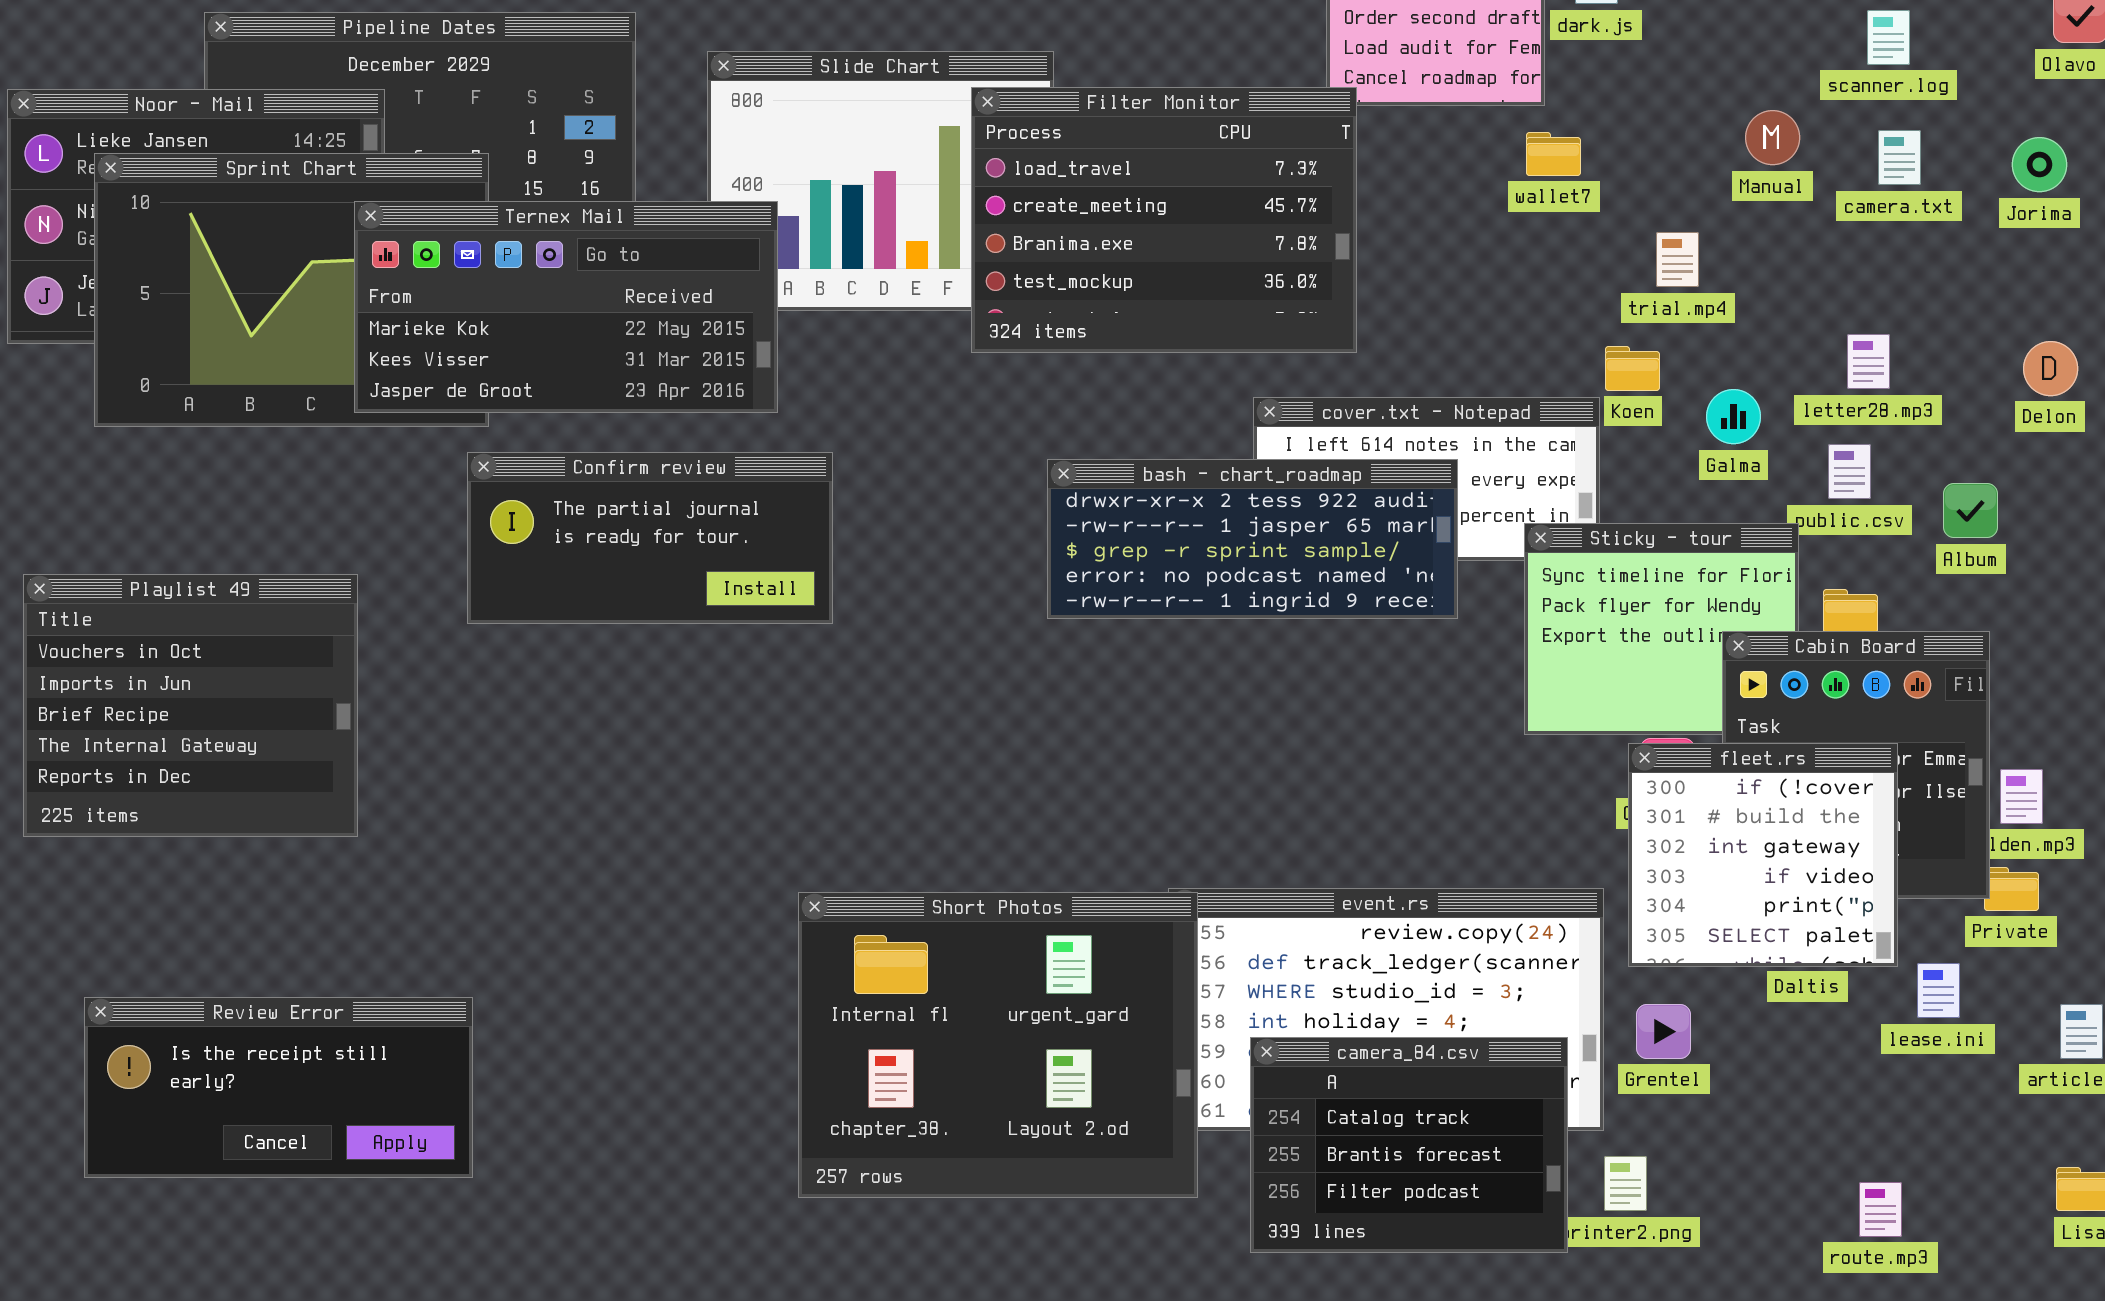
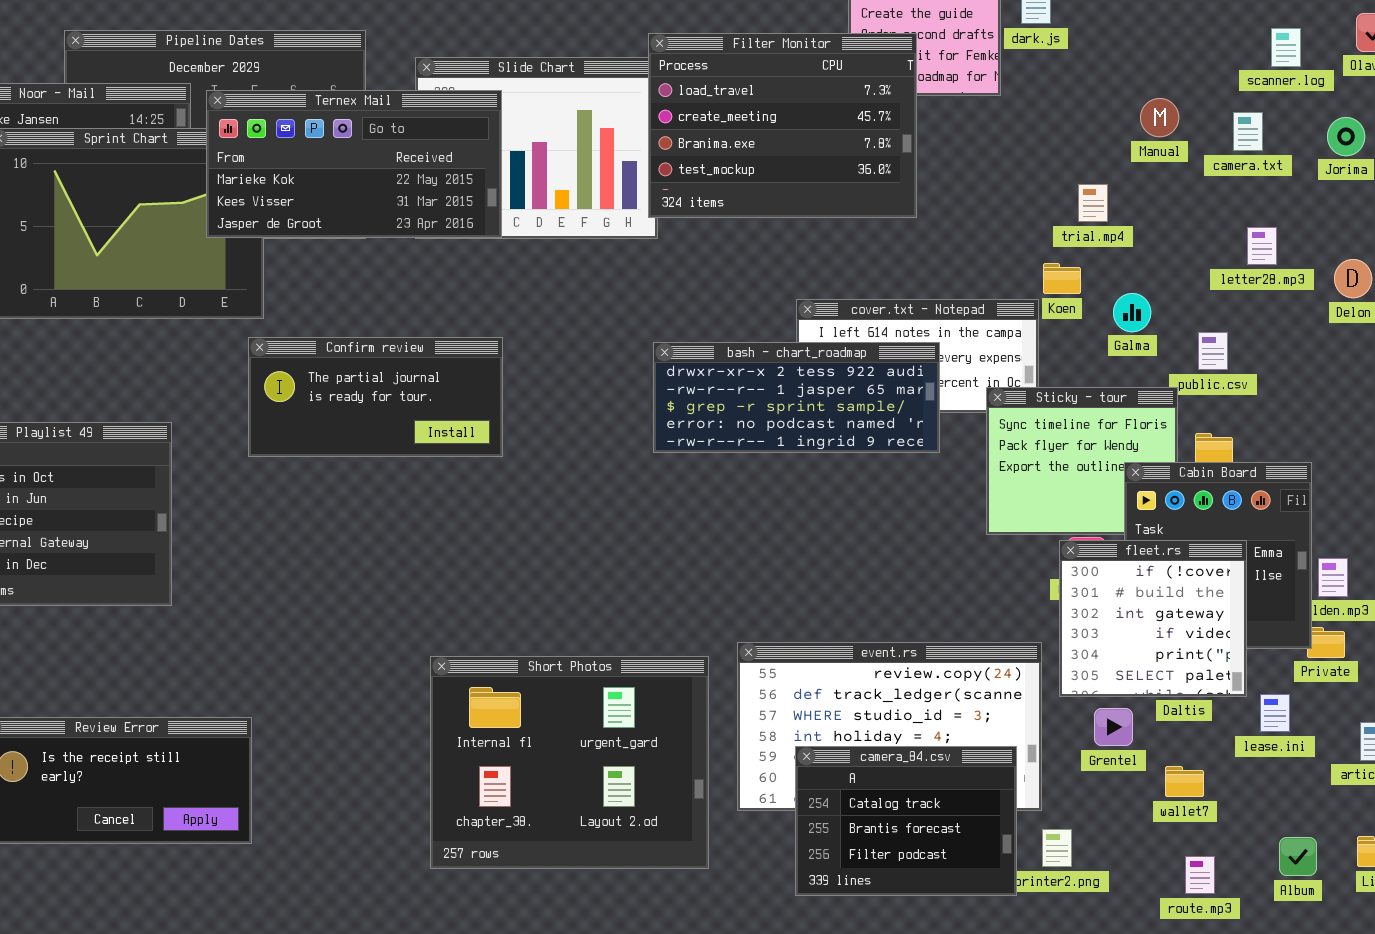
scanner.log: [1867,10,1910,65] -> [1271,28,1301,67], moved
Filter Monitor: [971,87,1357,353] -> [648,33,917,218], moved
wallet7: [1526,132,1581,176] -> [1165,766,1204,797], moved
Ternex Mail: [354,201,778,413] -> [206,90,502,238], moved
letter28.mp3: [1847,334,1890,389] -> [1247,227,1277,265], moved
Album: [1943,483,1998,538] -> [1279,837,1317,876], moved
Short Photos: [798,892,1198,1198] -> [430,656,709,869], moved
Grentel: [1636,1004,1691,1059] -> [1094,708,1133,746], moved
route.mp3: [1859,1182,1902,1237] -> [1185,856,1215,894], moved

